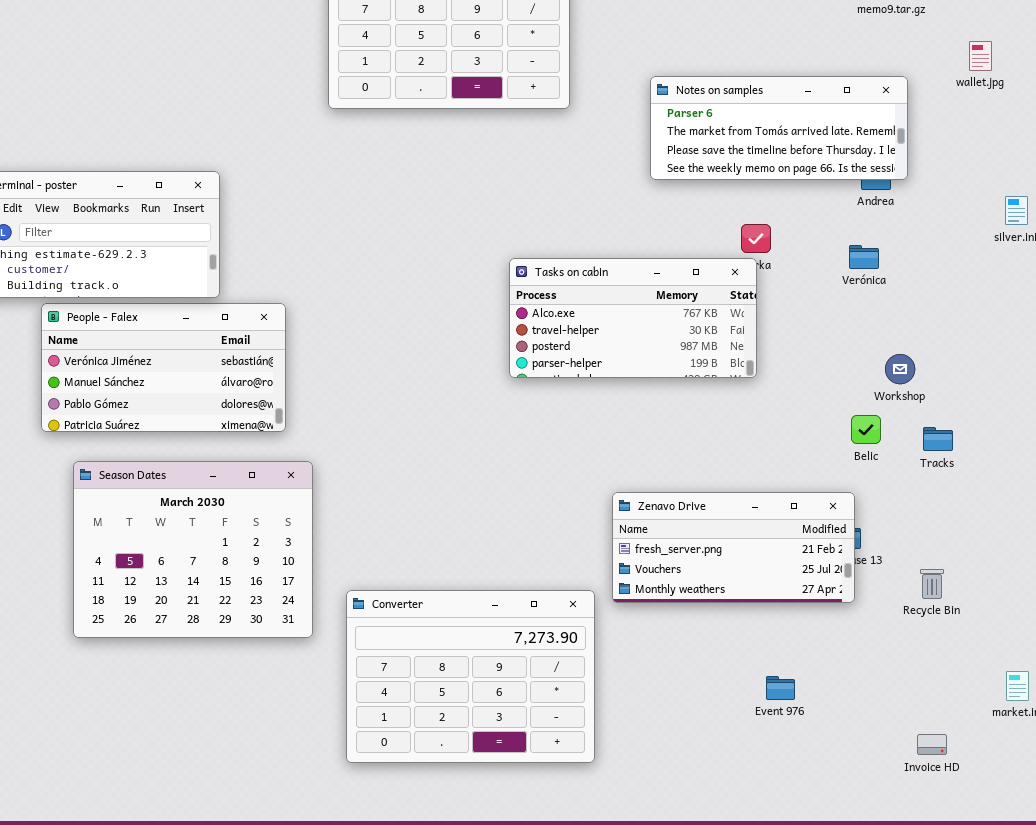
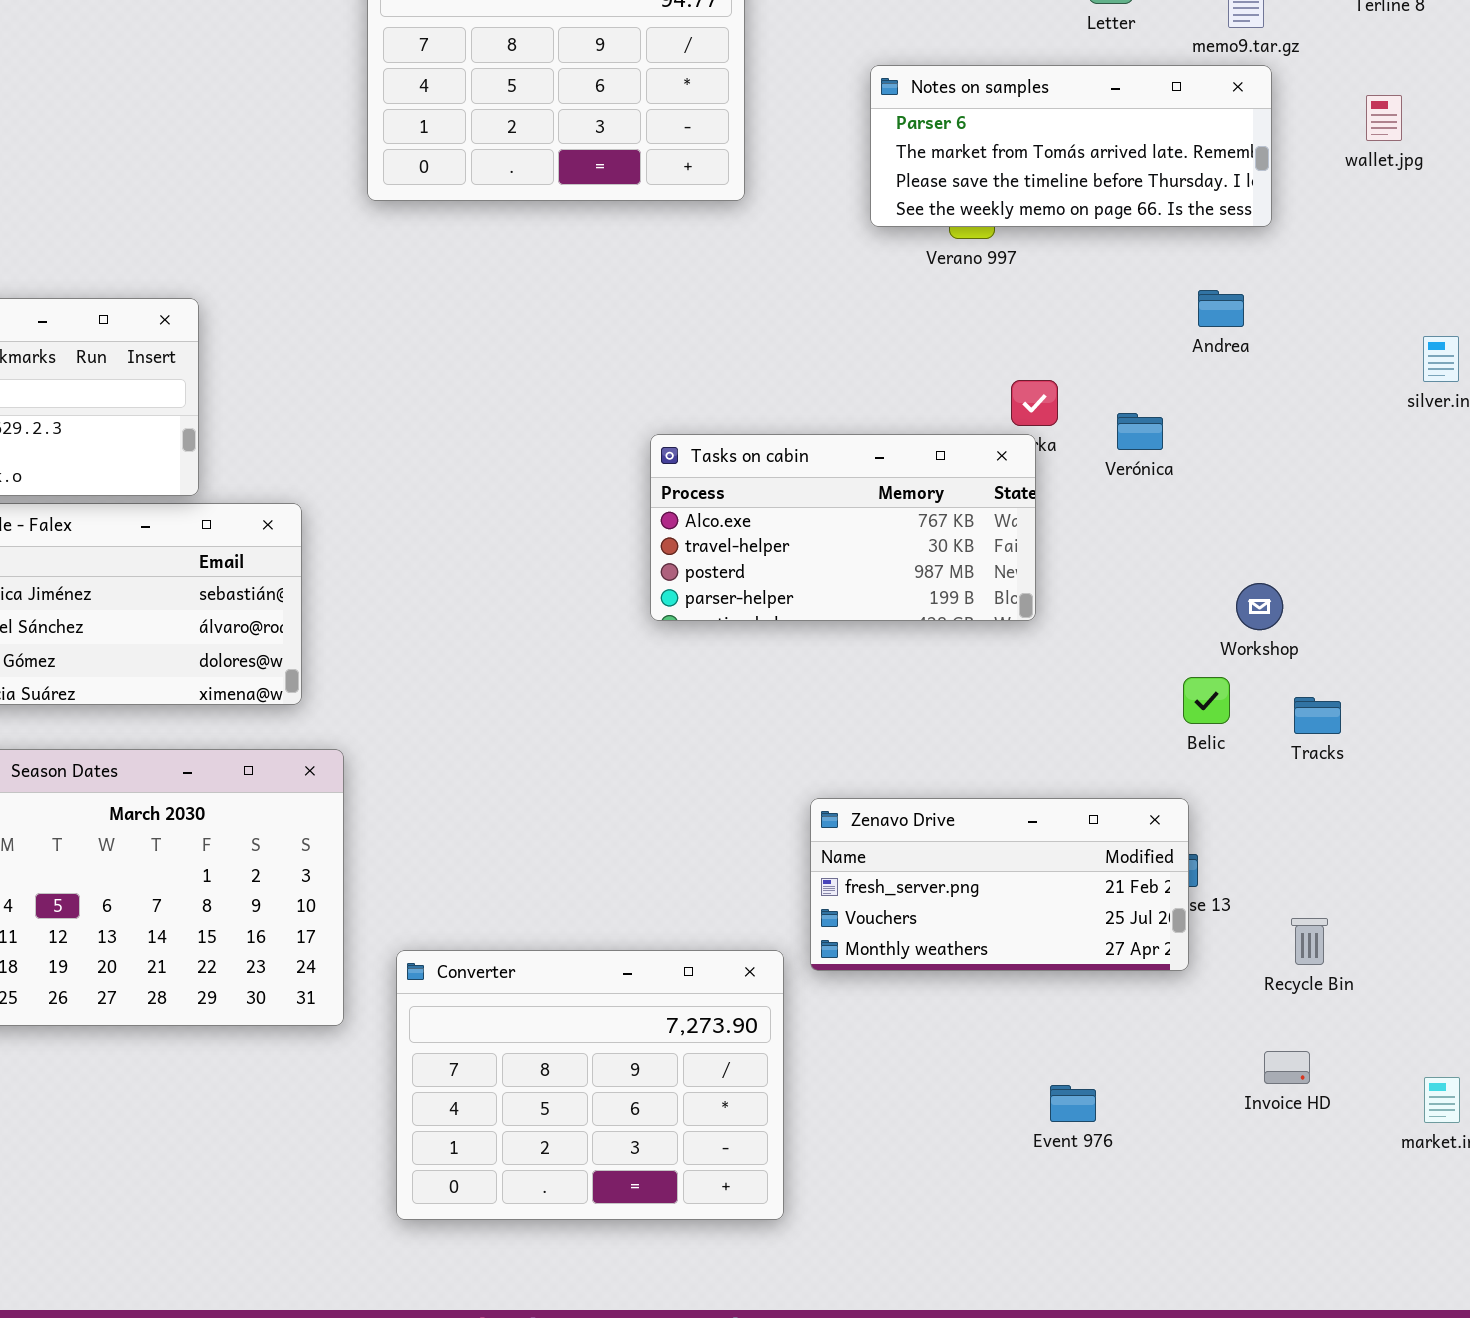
Notes on samples: [650,76,908,180] -> [870,65,1272,227], moved
Verónica: [849,245,879,269] -> [1117,413,1163,450], moved
Invoice HD: [917,734,947,755] -> [1264,1051,1310,1084], moved

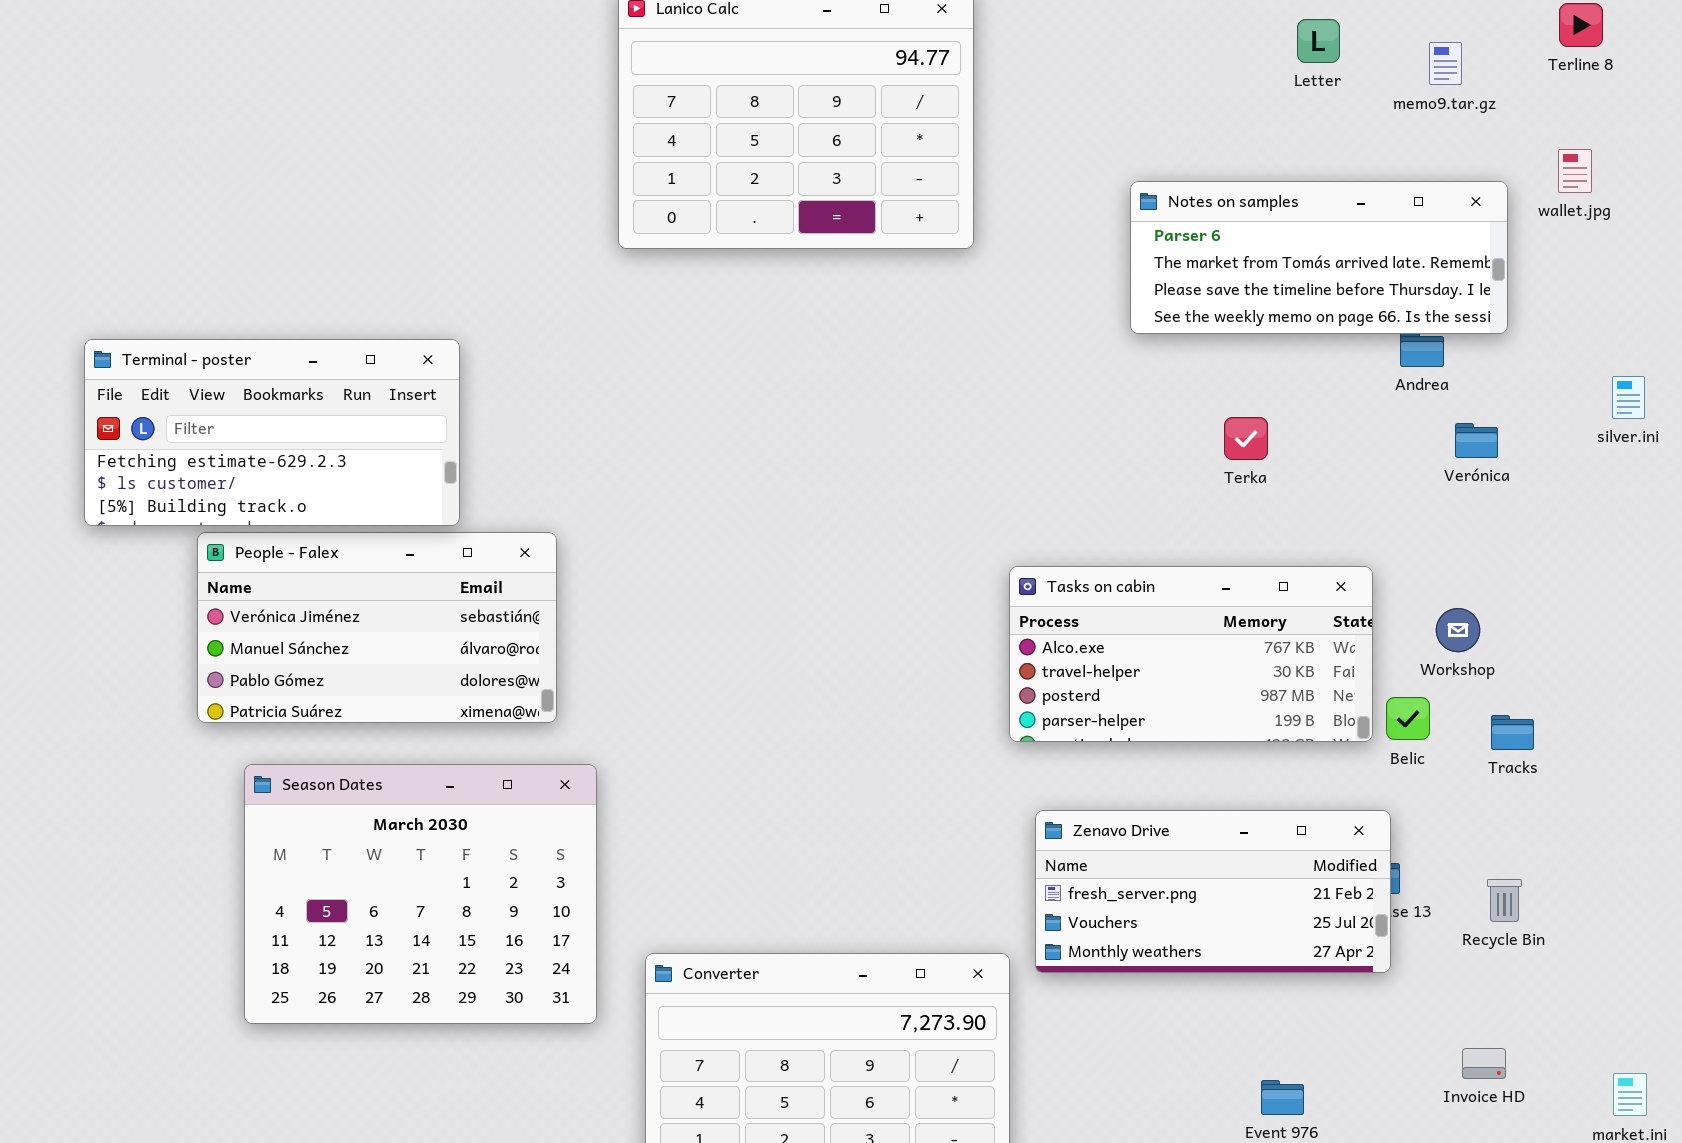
Notes on samples: [870,65,1272,227] -> [1130,181,1508,334], moved
Verónica: [1117,413,1163,450] -> [1455,423,1498,458], moved
Tasks on cabin: [650,434,1036,621] -> [1009,566,1373,742], moved
Recycle Bin: [1291,918,1328,965] -> [1487,879,1522,922], moved

